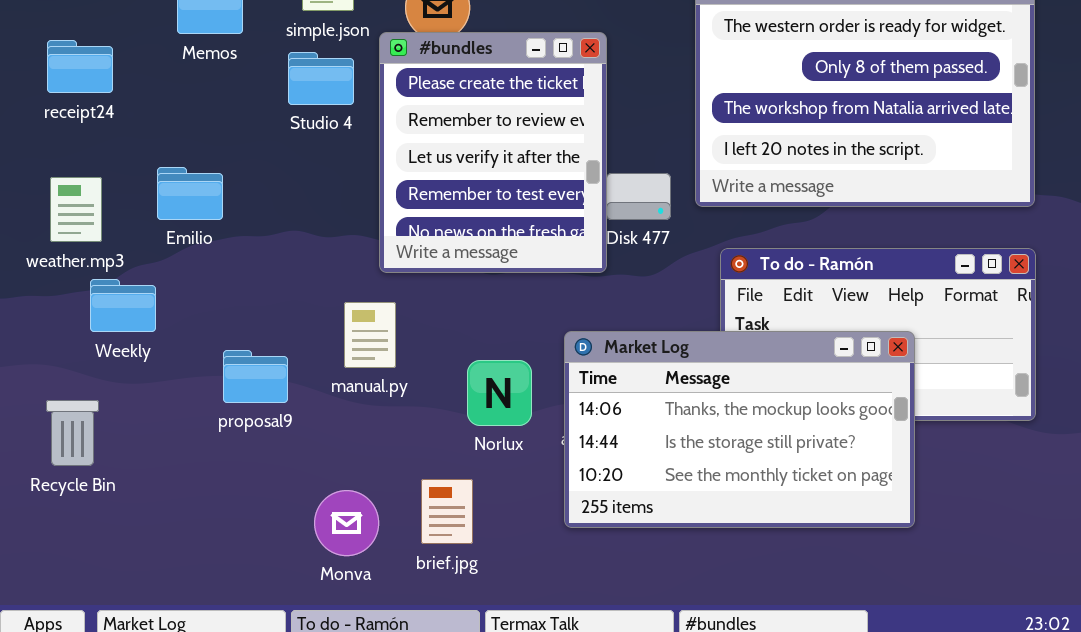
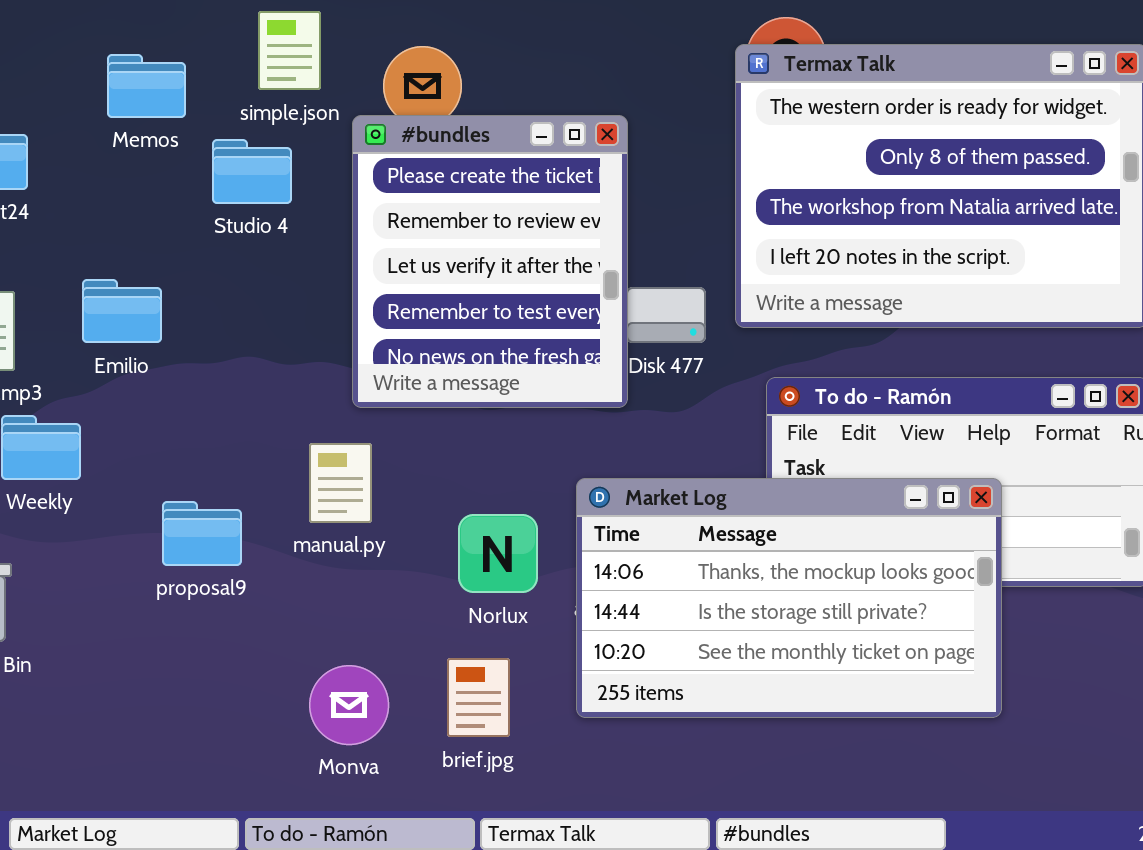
Studio 4: [288,52,354,105] -> [212,139,292,204], moved
brief.jpg: [421,479,473,544] -> [447,658,510,737], moved
Monva: [314,490,379,556] -> [309,665,389,745], moved

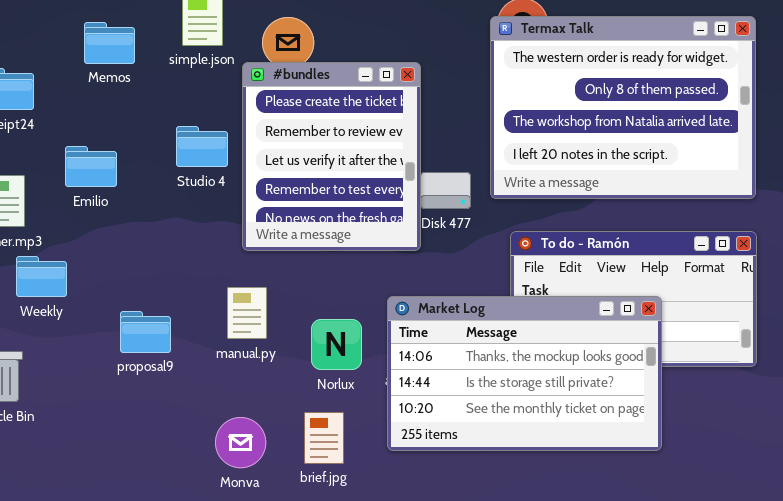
Studio 4: [212,139,292,204] -> [176,126,228,167], moved
Emilio: [82,279,162,343] -> [65,146,117,187], moved
manual.py: [309,443,372,523] -> [227,287,267,339], moved

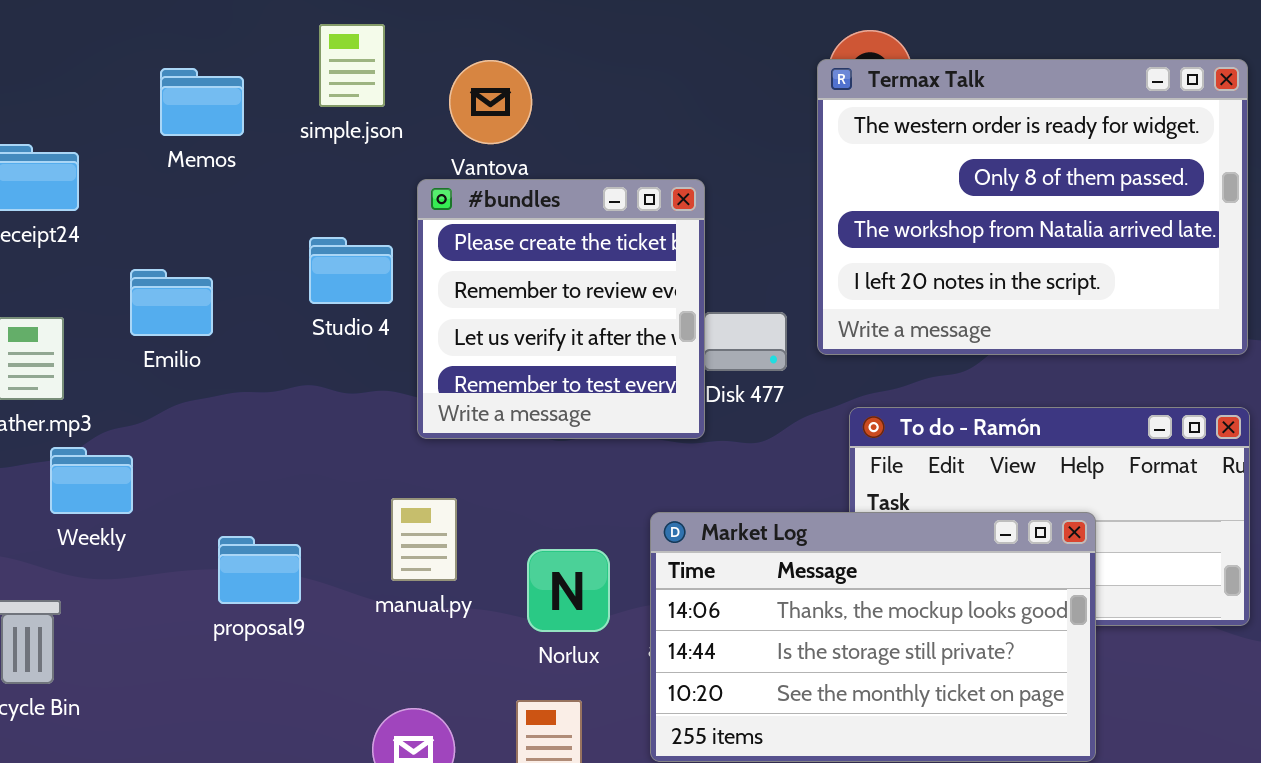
#bundles: [242,62,421,251] -> [417,179,705,439], resized

